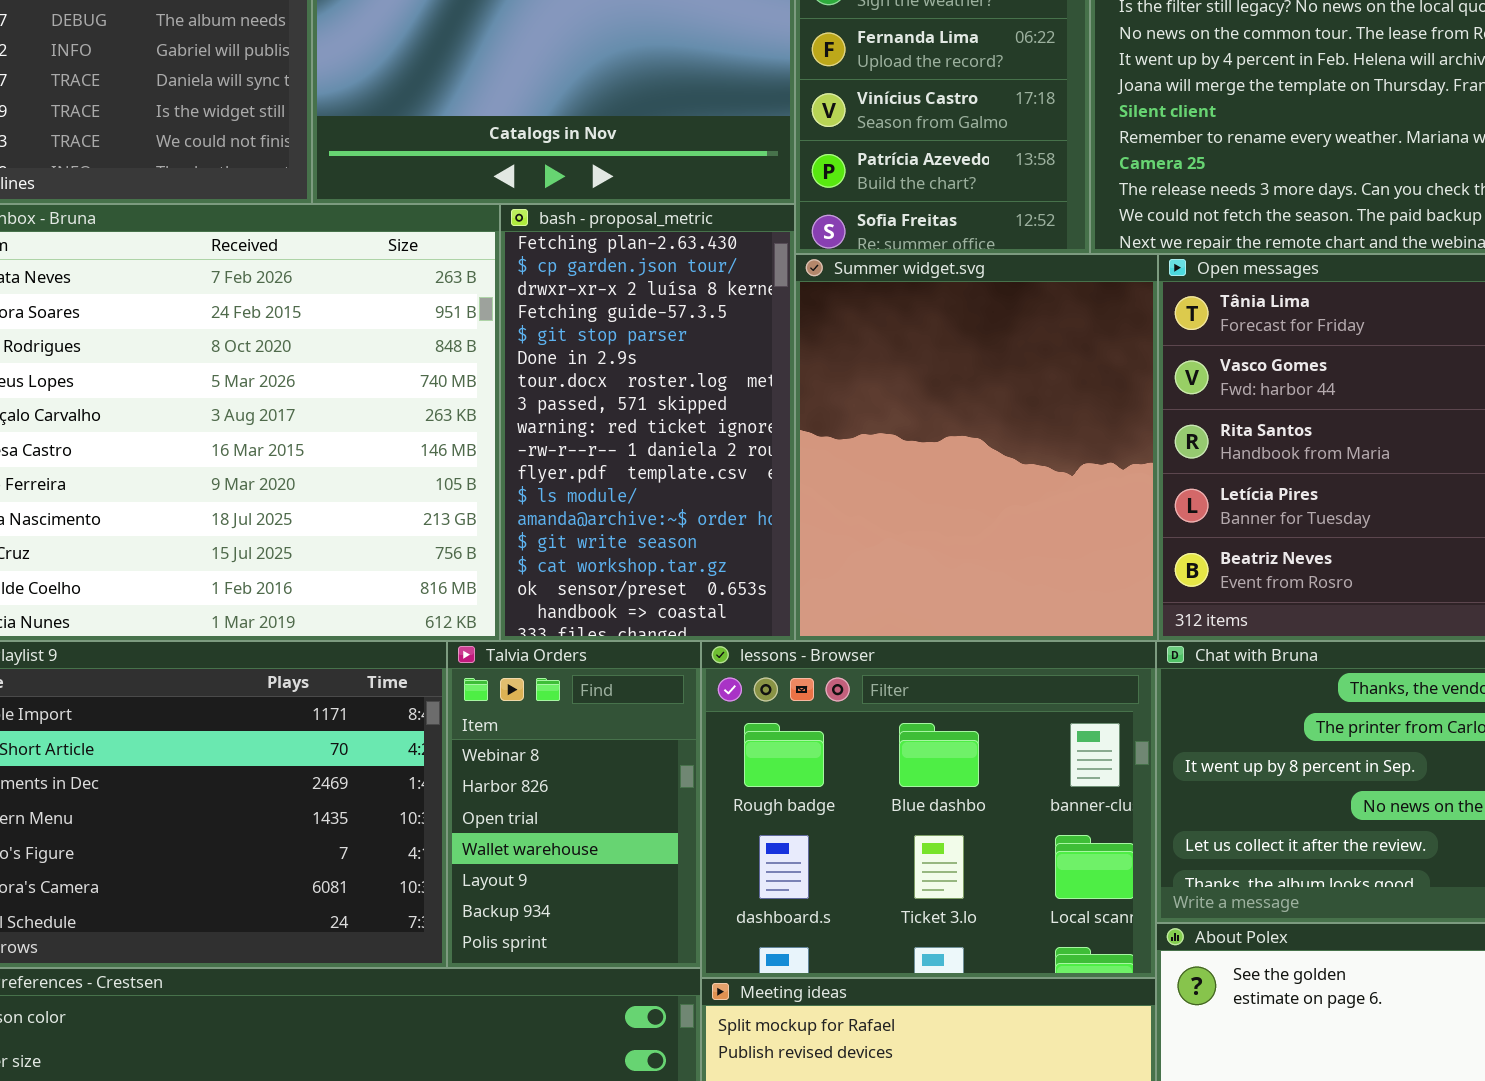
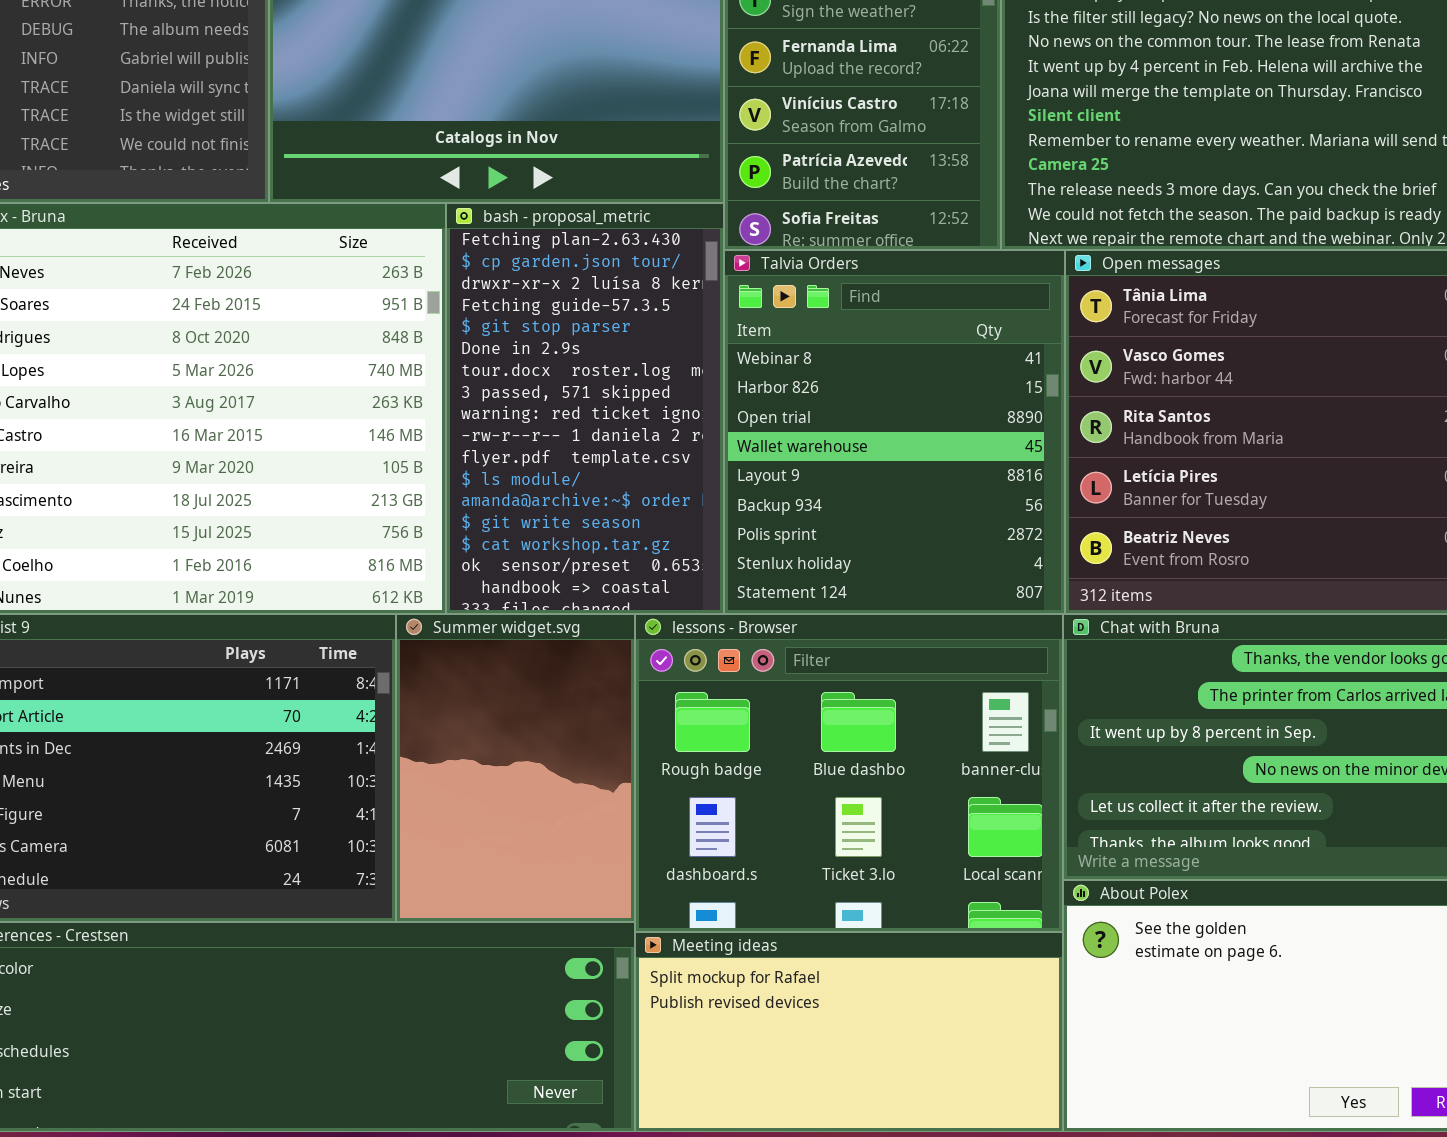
Summer widget.svg: [795,254,1158,641] -> [396,614,635,922], moved, resized
Talvia Orders: [447,641,701,968] -> [724,250,1065,614], moved, resized

